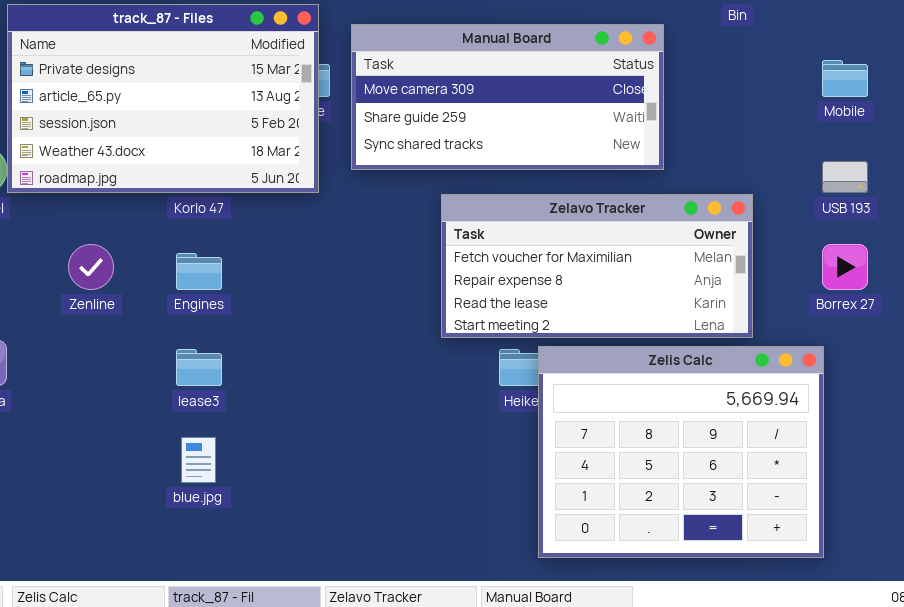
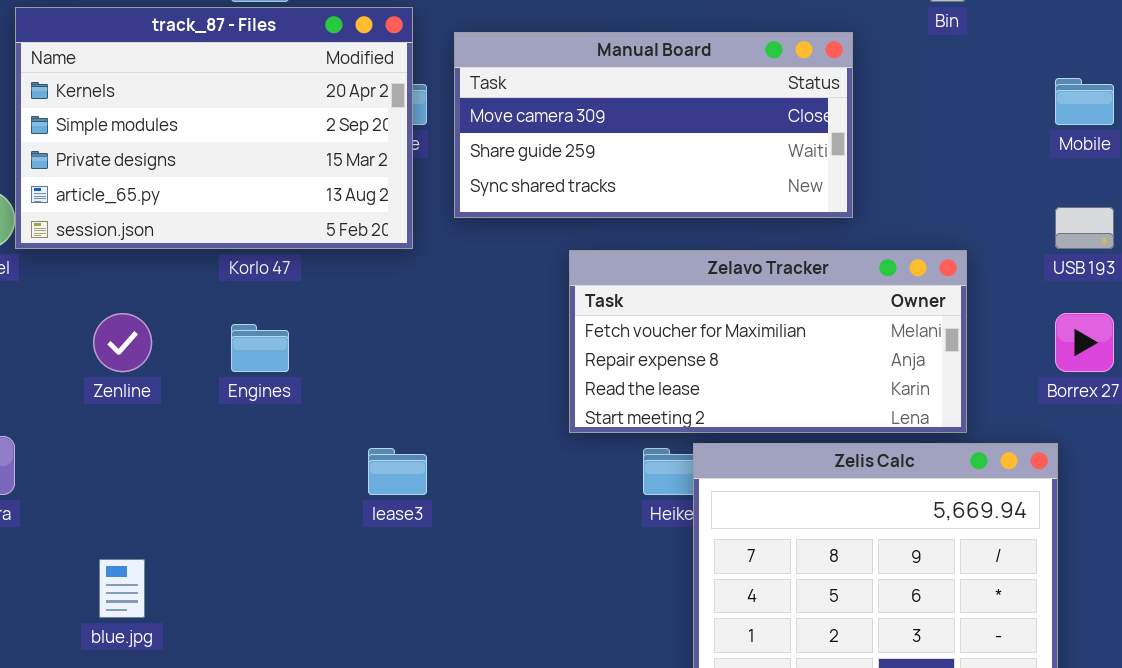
track_87 - Files: [7,4,319,193] -> [15,7,413,249], scrolled up 2 rows
lease3: [176,349,222,386] -> [368,448,427,495], moved
blue.jpg: [181,437,216,483] -> [99,559,145,618], moved

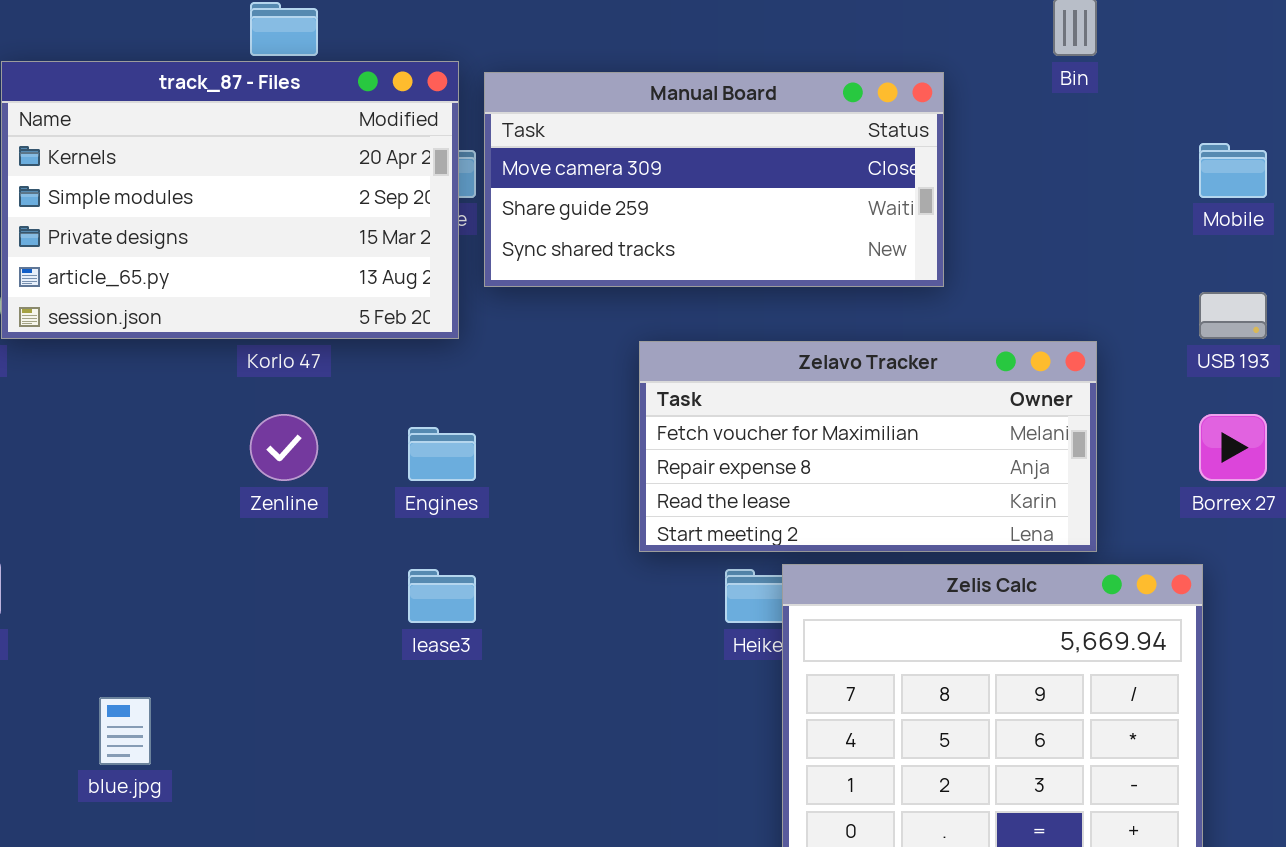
Manual Board: [454,32,853,218] -> [484,72,944,287], moved
Zenline: [93,313,152,372] -> [250,414,318,481], moved
Engines: [231,324,289,372] -> [408,427,476,481], moved

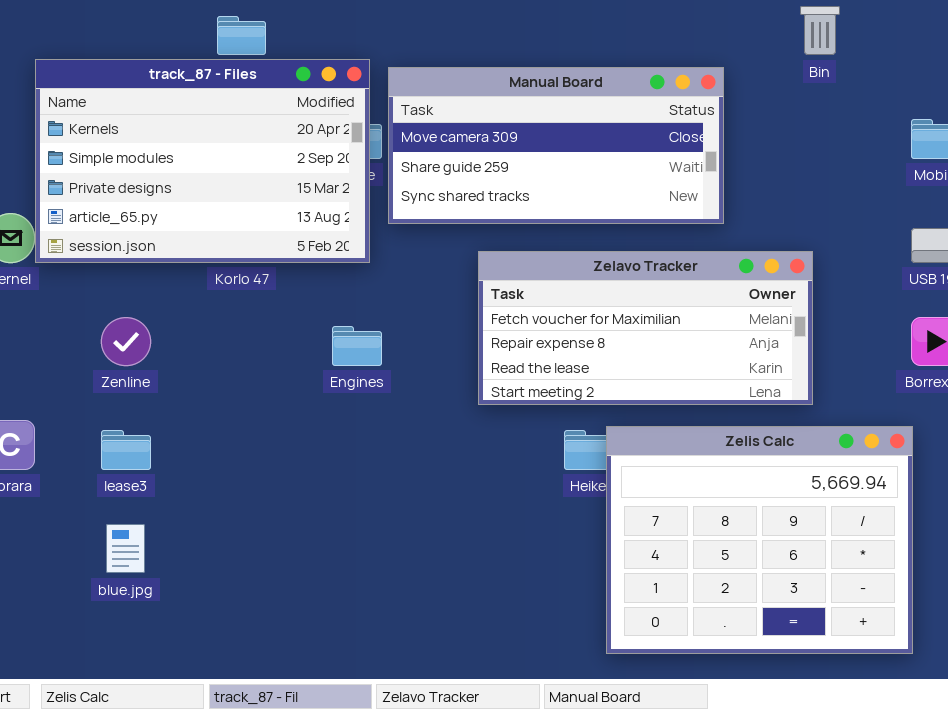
Zelavo Tracker: [639,341,1097,552] -> [478,251,813,405], moved
Zenline: [250,414,318,481] -> [101,317,151,366], moved
lease3: [408,569,476,623] -> [101,430,151,470], moved

